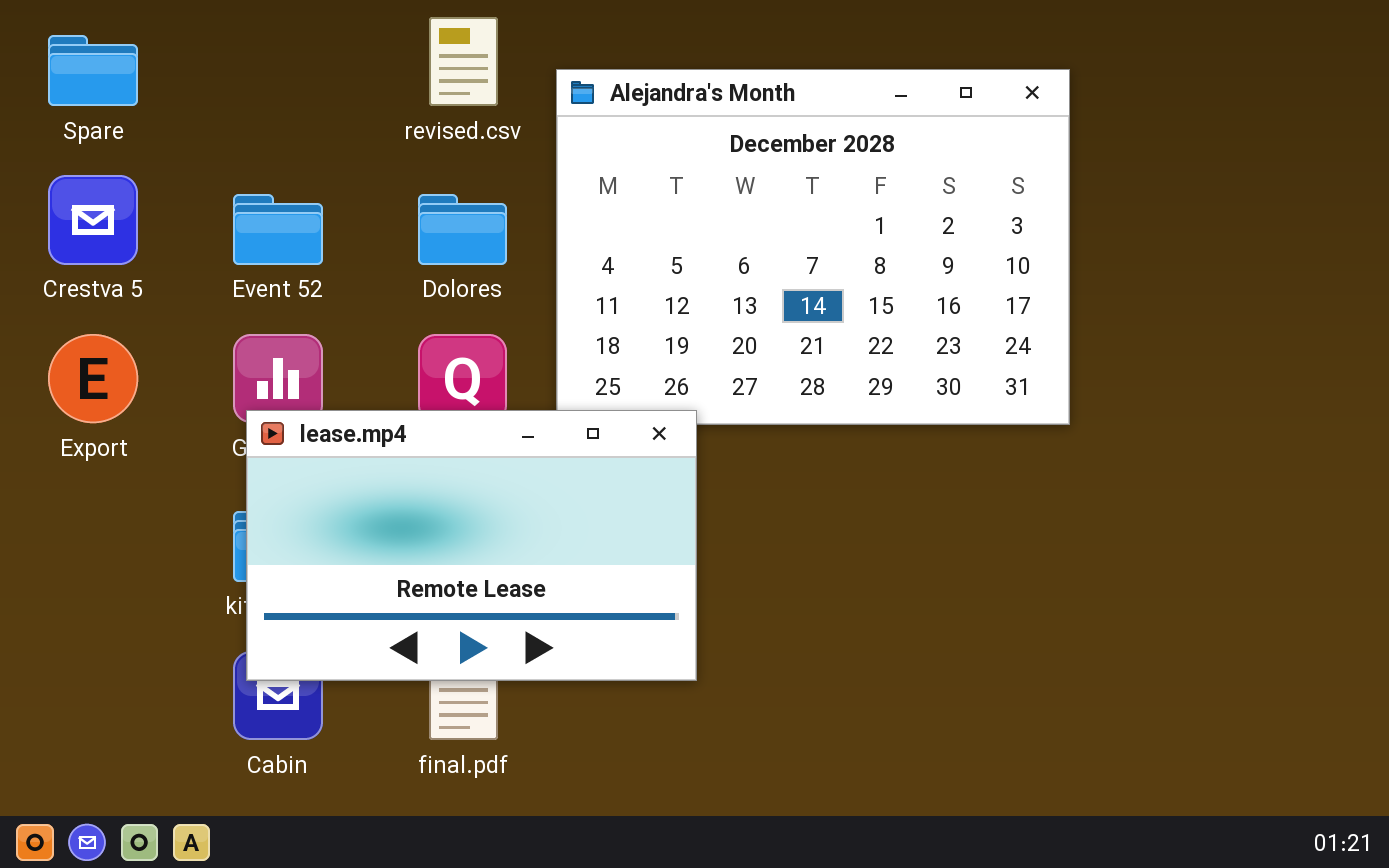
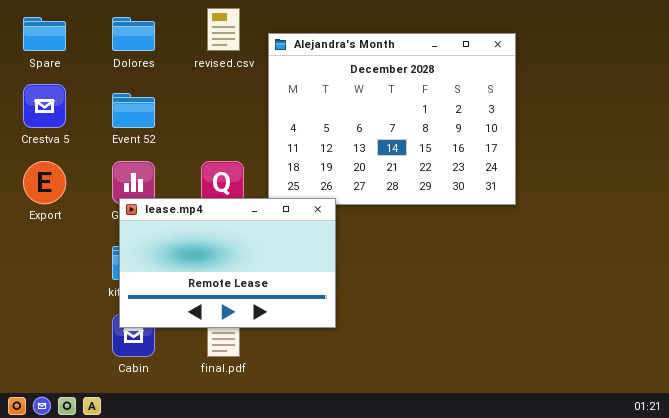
Dolores: [418,194,507,265] -> [112,17,155,51], moved

